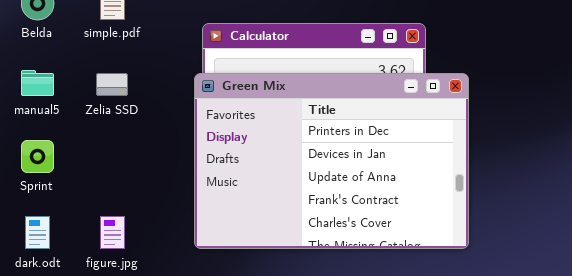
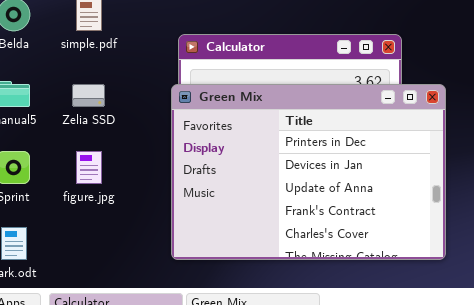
figure.jpg: [100,216,125,249] -> [76,151,102,184], moved

